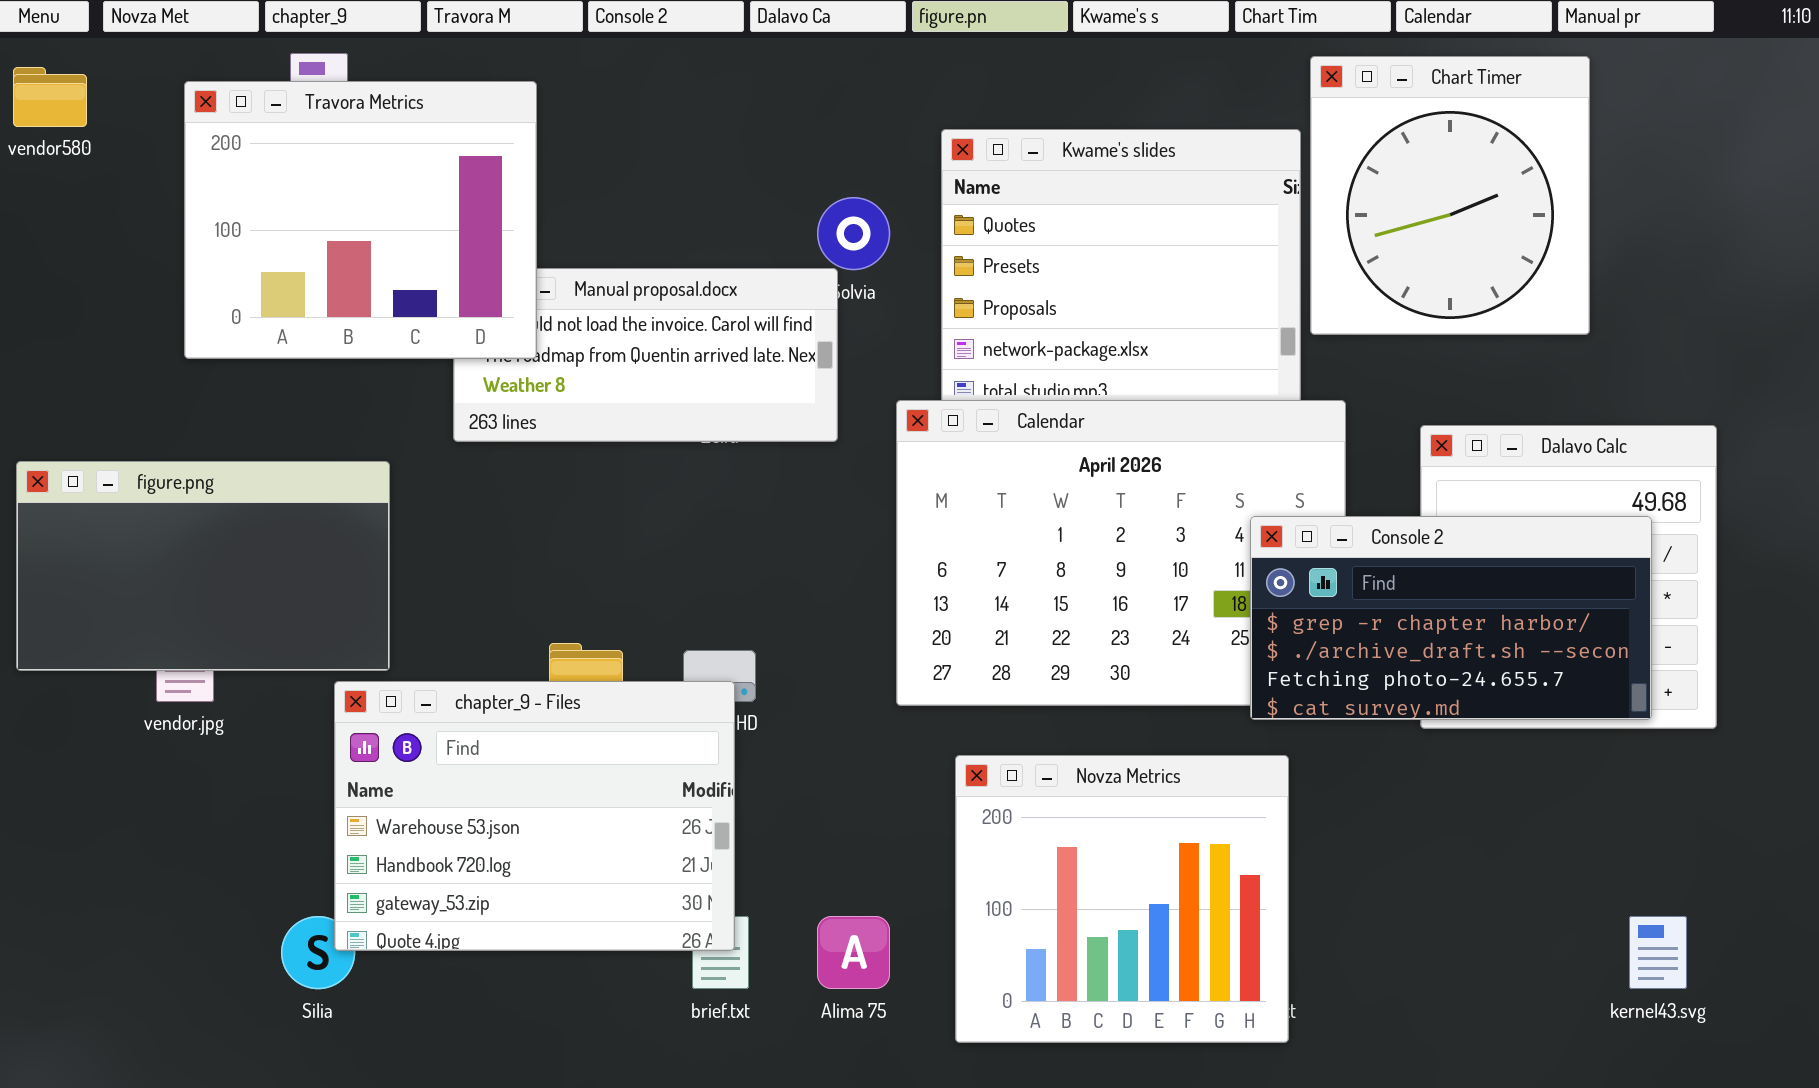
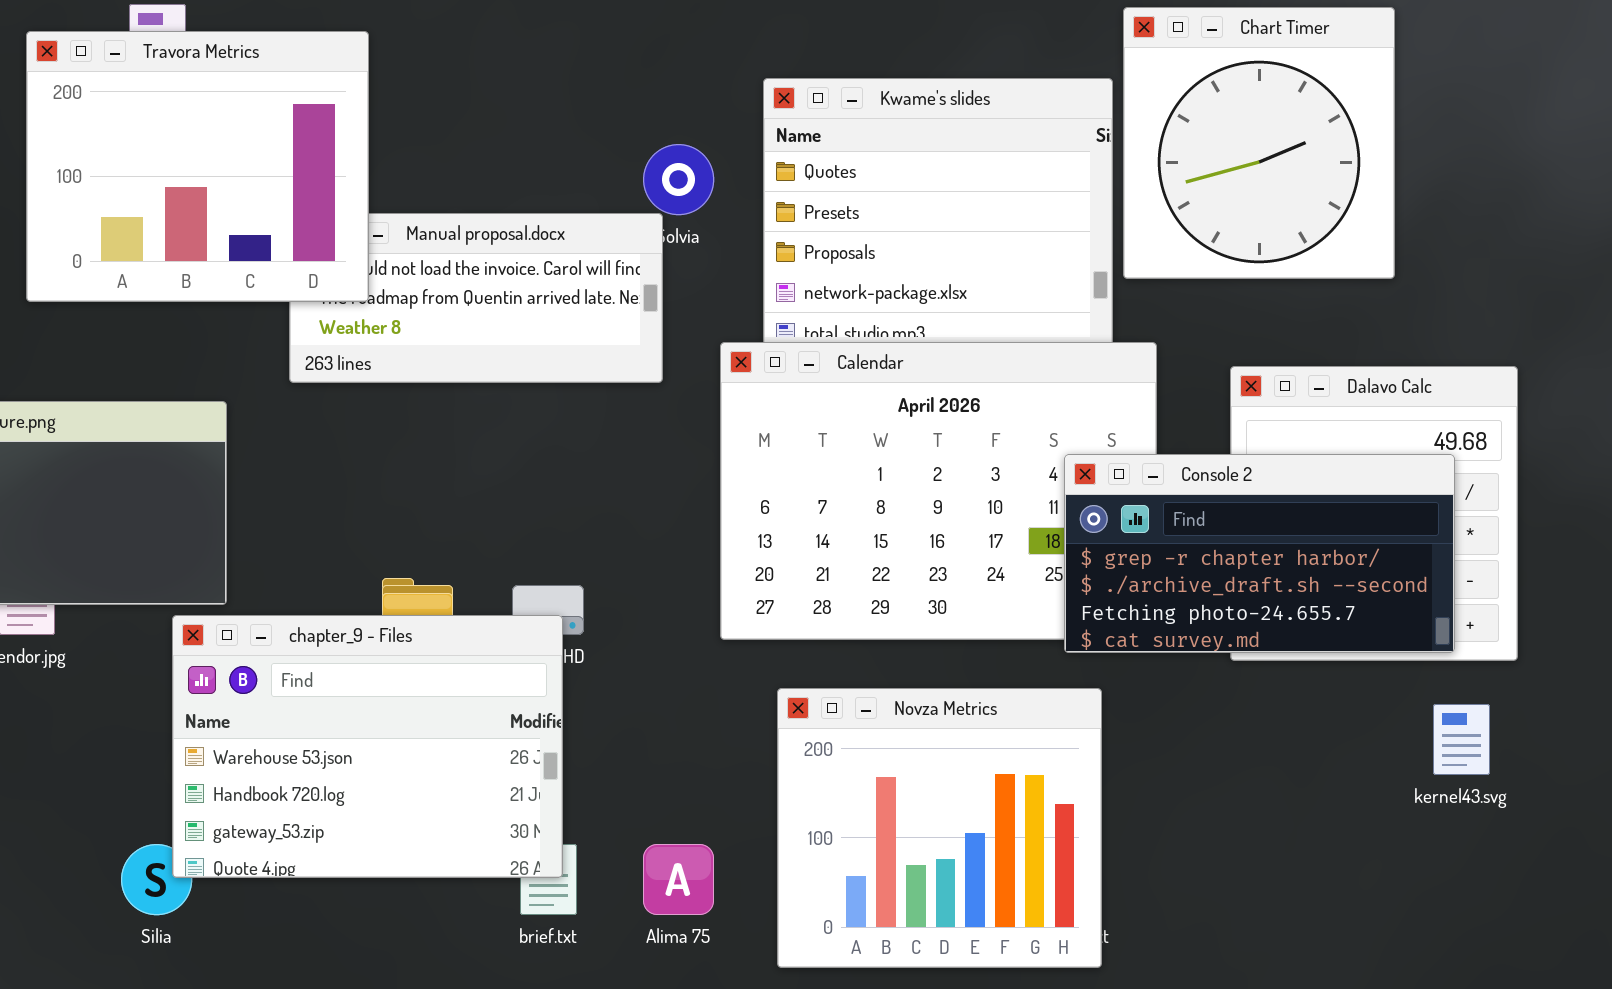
kernel43.svg: [1629,916,1687,989] -> [1433,704,1490,775], moved

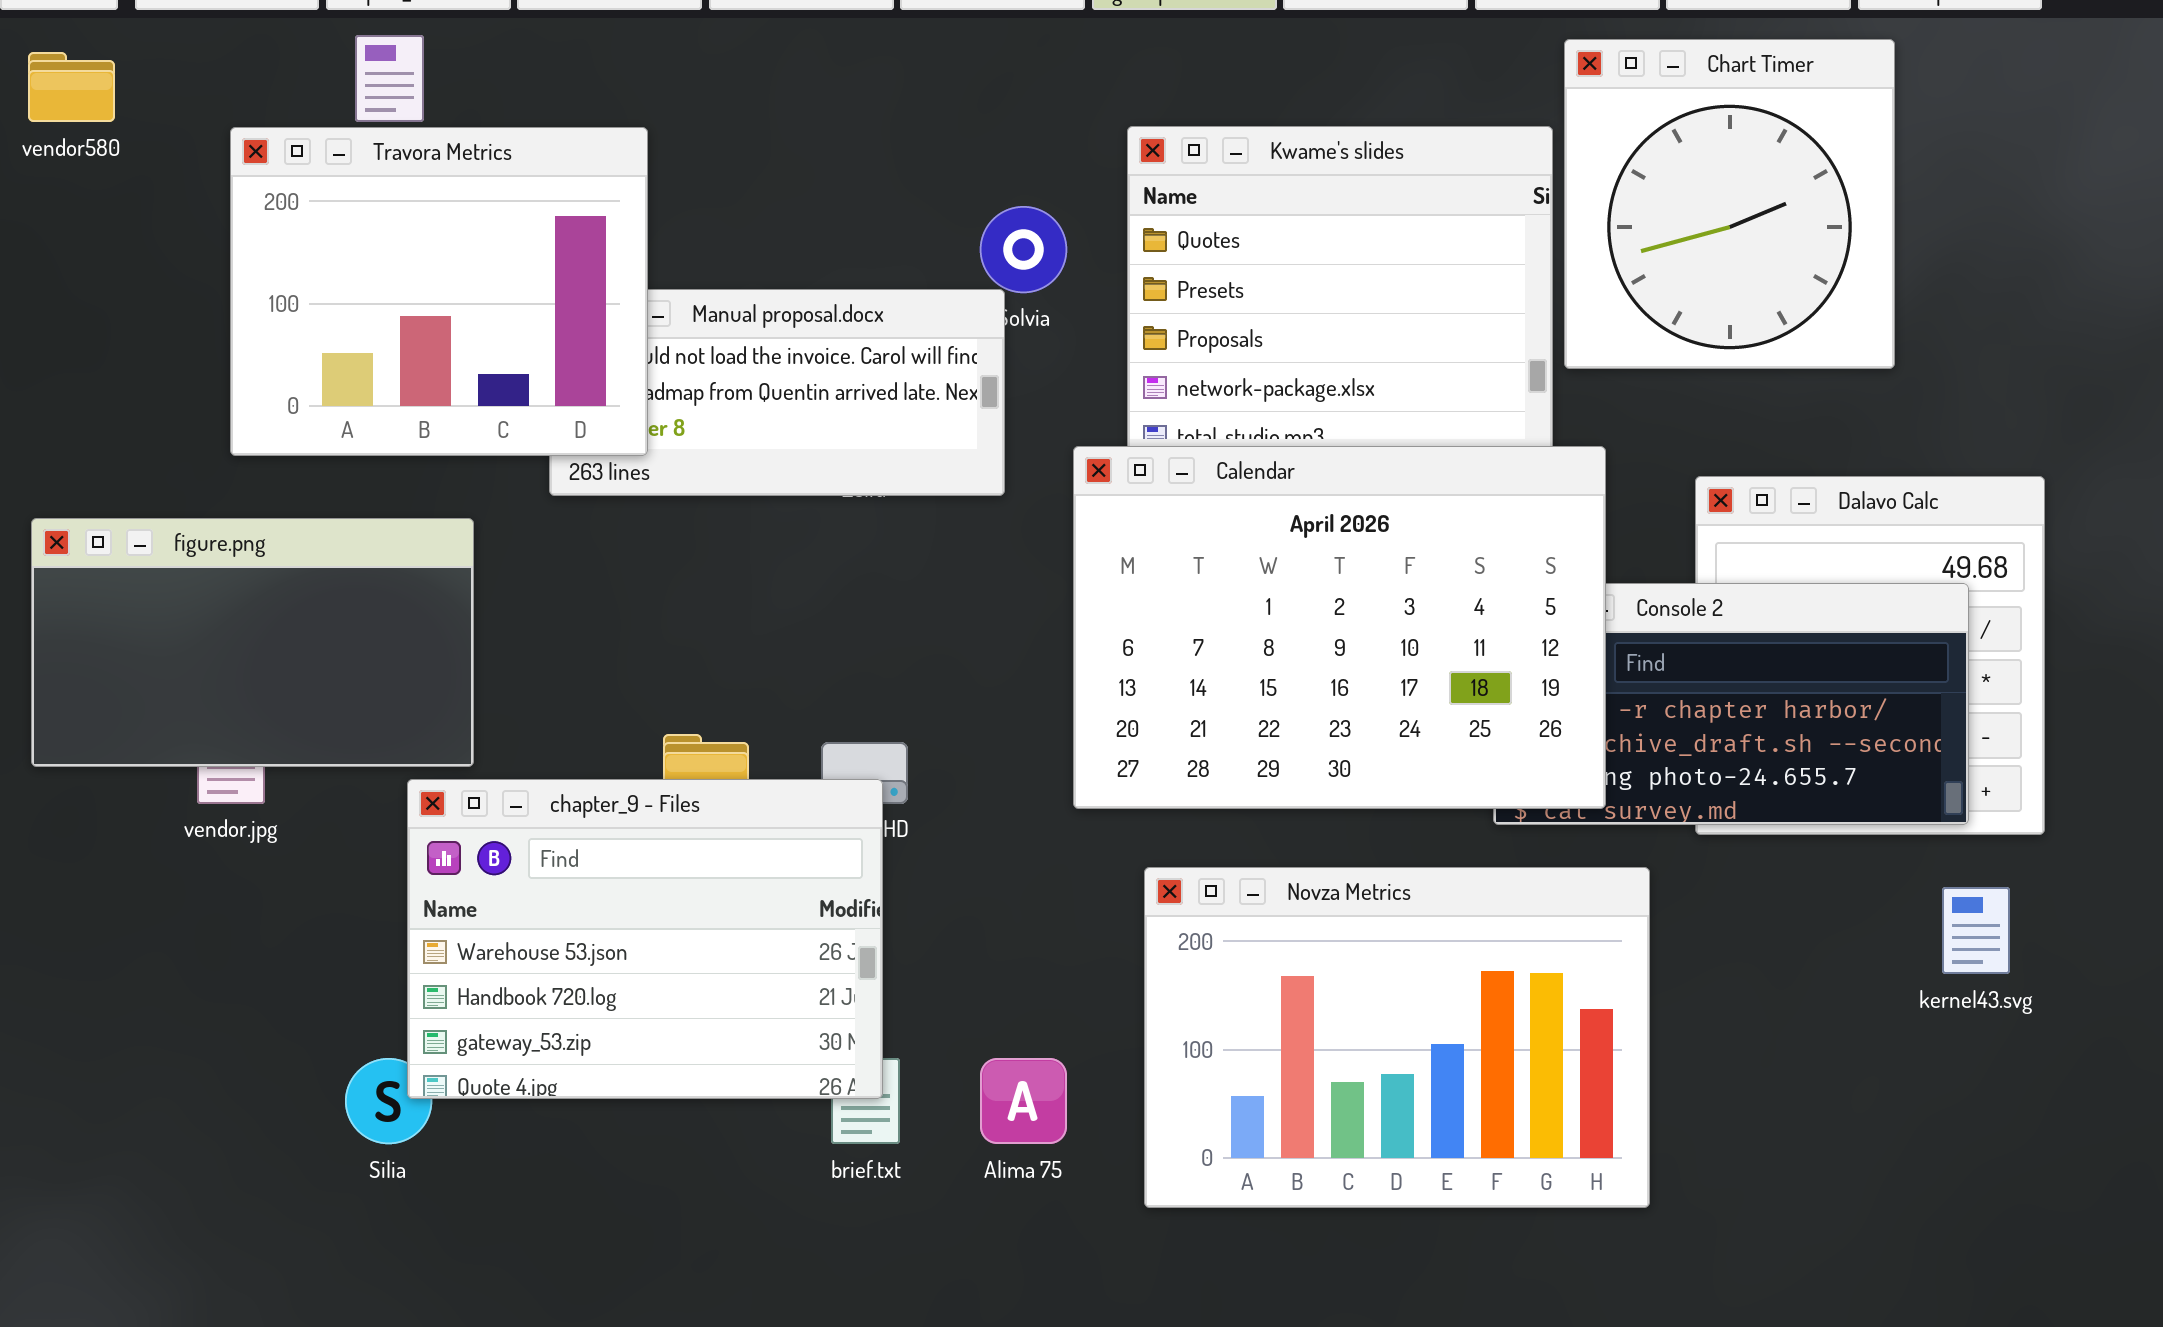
Travora Metrics: [26,31,369,302] -> [230,127,648,456], moved
Calendar: [720,342,1157,640] -> [1073,446,1606,809], raised
Novza Metrics: [777,688,1102,968] -> [1144,867,1650,1208], resized

